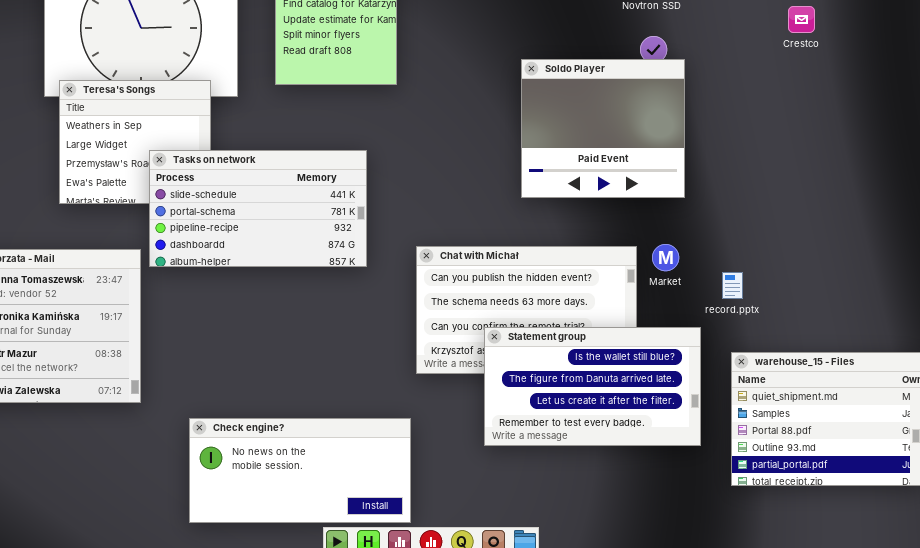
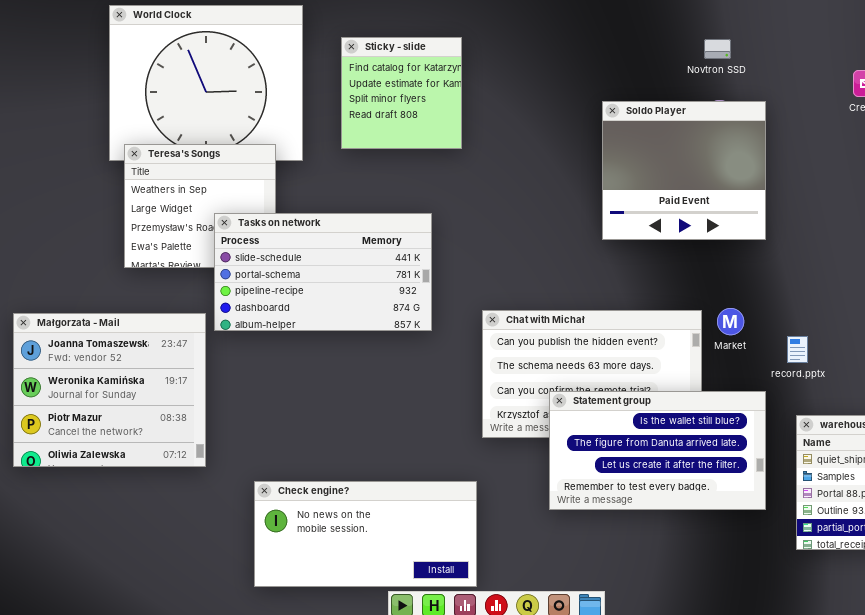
Soldo Player: [521,59,685,198] -> [602,101,766,240], moved

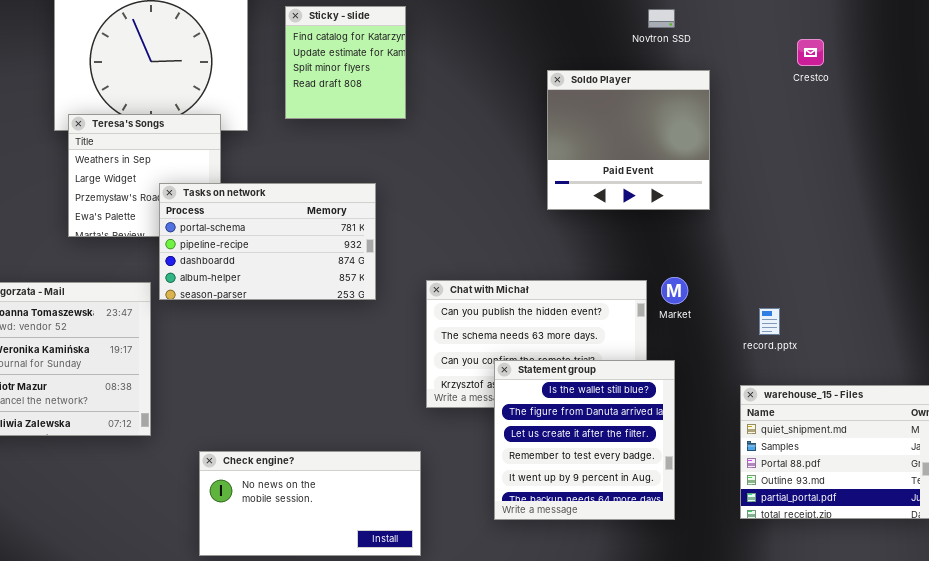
Tasks on network: [214,213,432,331] -> [159,183,376,300], scrolled down 1 row
record.pptx: [787,336,808,363] -> [759,308,780,335], moved
Statement group: [549,391,766,510] -> [494,360,675,520], resized

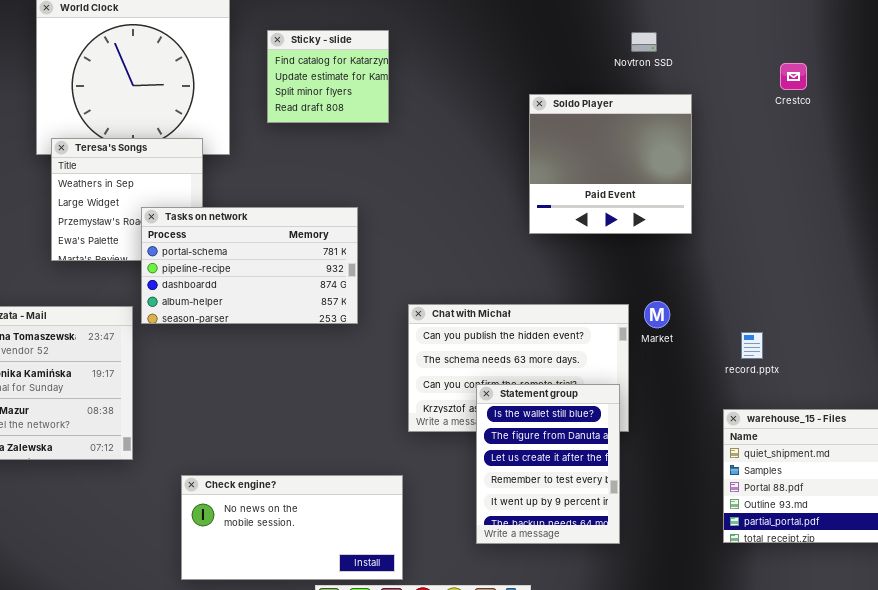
Sticky - slide: [285,6,406,119] -> [267,30,389,123], resized
Statement group: [494,360,675,520] -> [476,384,620,544], resized

